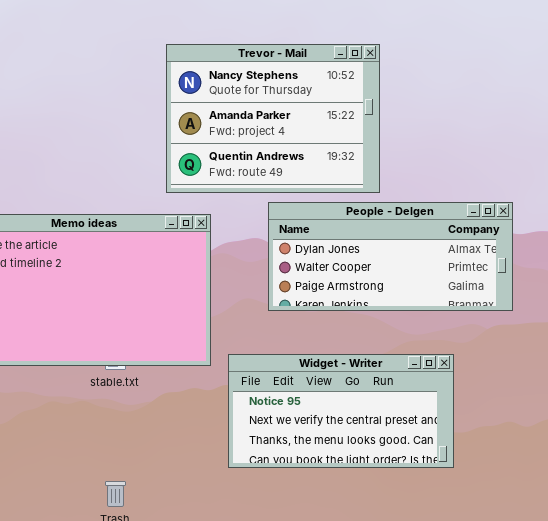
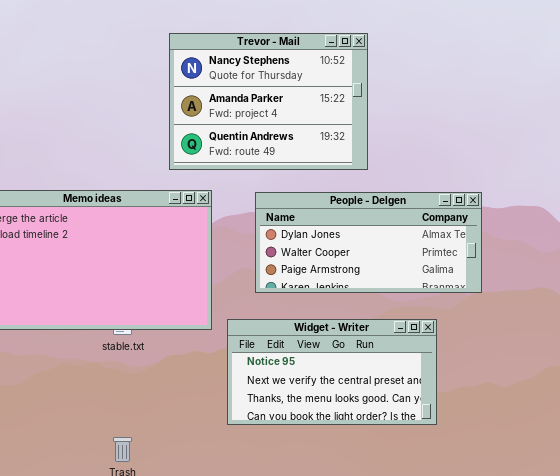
People - Delgen: [268,202,513,311] -> [255,192,482,293], moved

